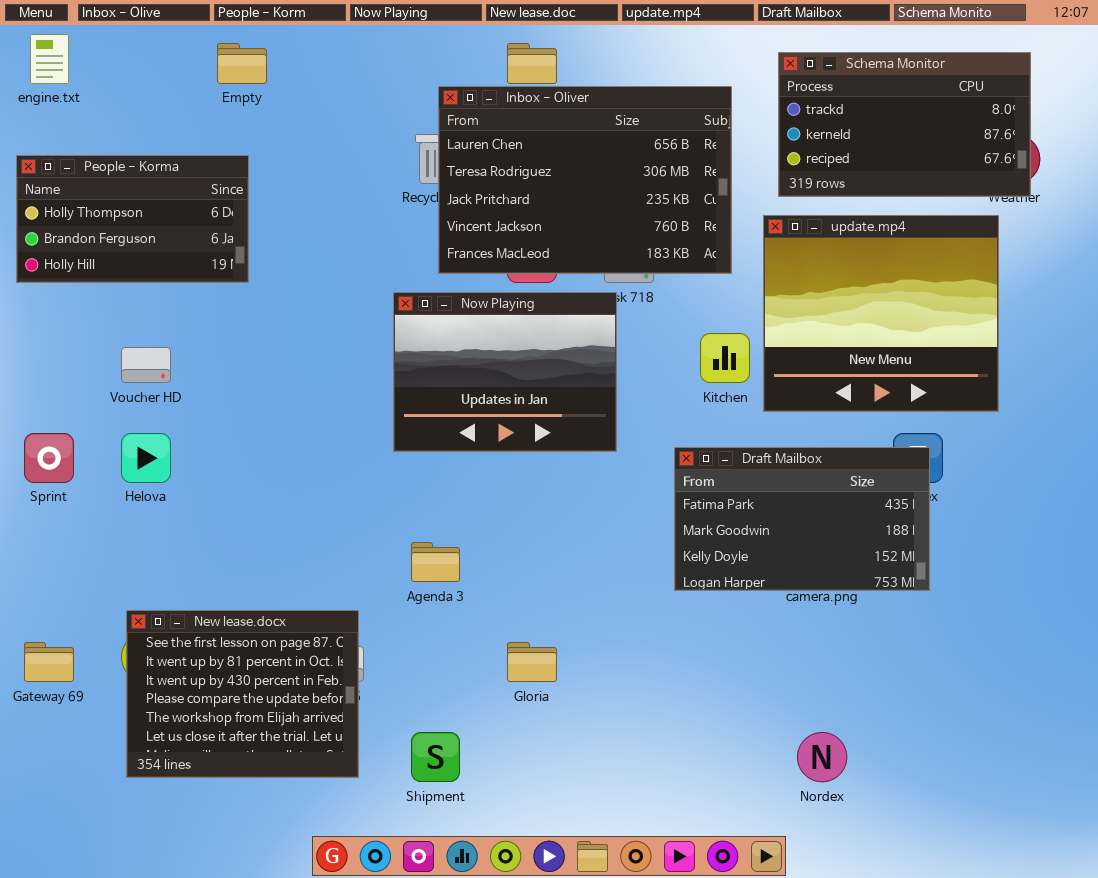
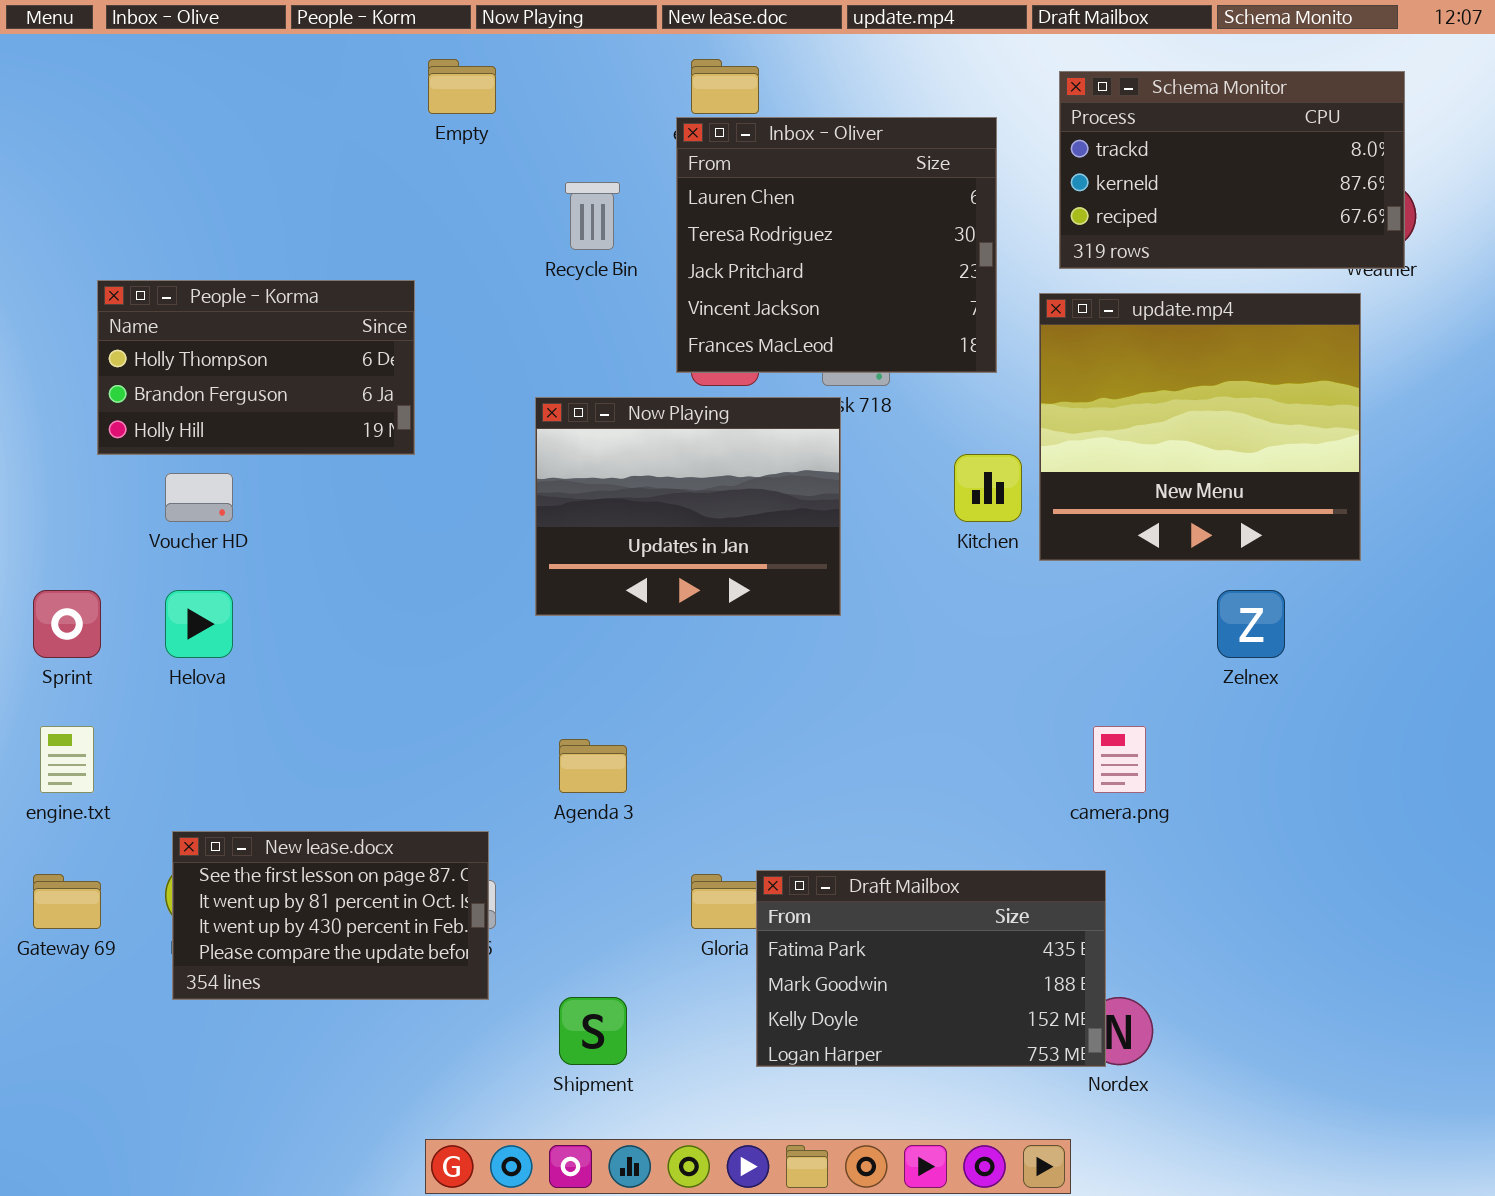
engine.txt: [30,34,69,84] -> [40,726,94,793], moved
Empty: [217,43,267,84] -> [428,59,496,114], moved
Inbox - Oliver: [438,86,732,274] -> [676,117,997,373], resized
People - Korma: [16,155,249,283] -> [97,280,415,455], moved
Draft Mailbox: [674,447,930,591] -> [756,870,1106,1067], moved
New lease.docx: [126,610,359,778] -> [172,831,489,1000], resized

